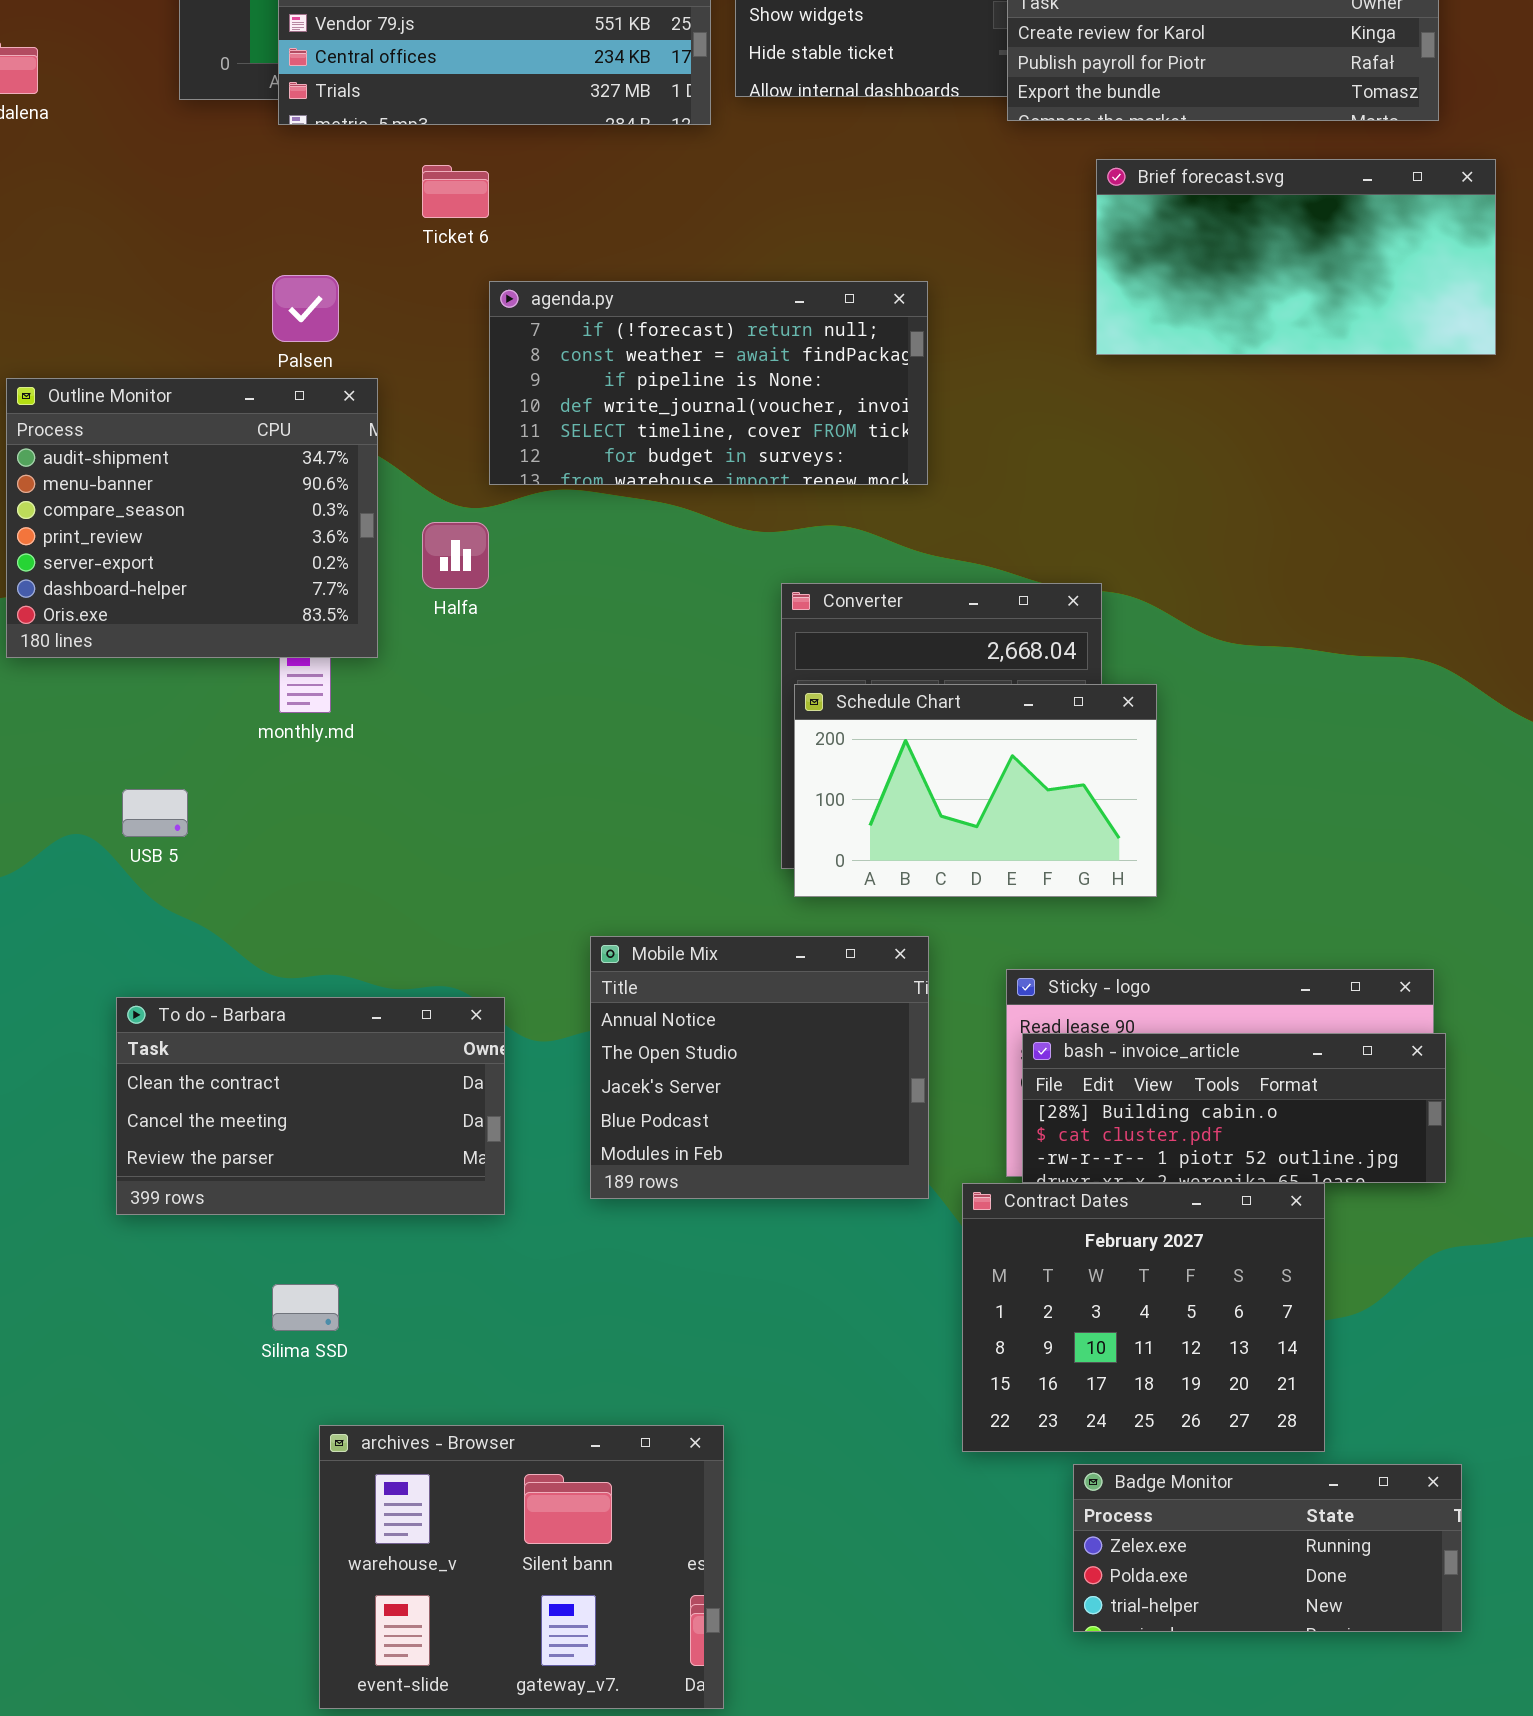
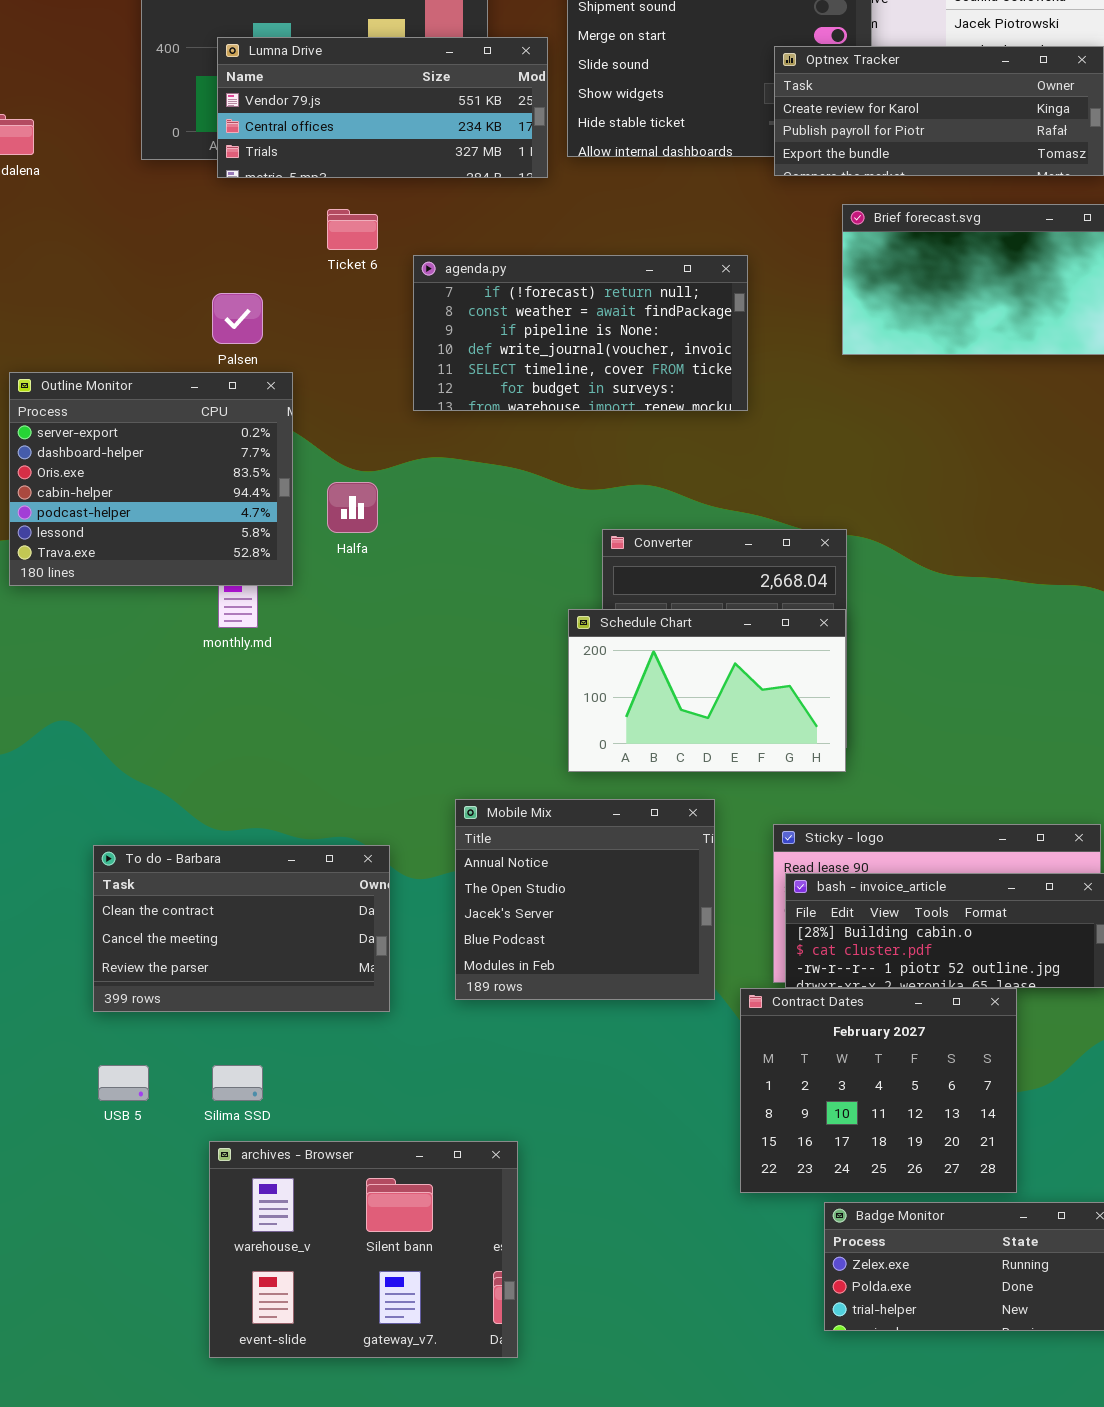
agenda.py: [489,281,928,485] -> [413,255,748,411], moved
Outline Monitor: [6,378,378,658] -> [9,372,293,586], scrolled down 4 rows
Schedule Chart: [794,684,1157,897] -> [568,609,846,772], moved
USB 5: [122,789,188,837] -> [98,1065,149,1101], moved
archives - Browser: [319,1425,724,1709] -> [209,1141,518,1358], moved

